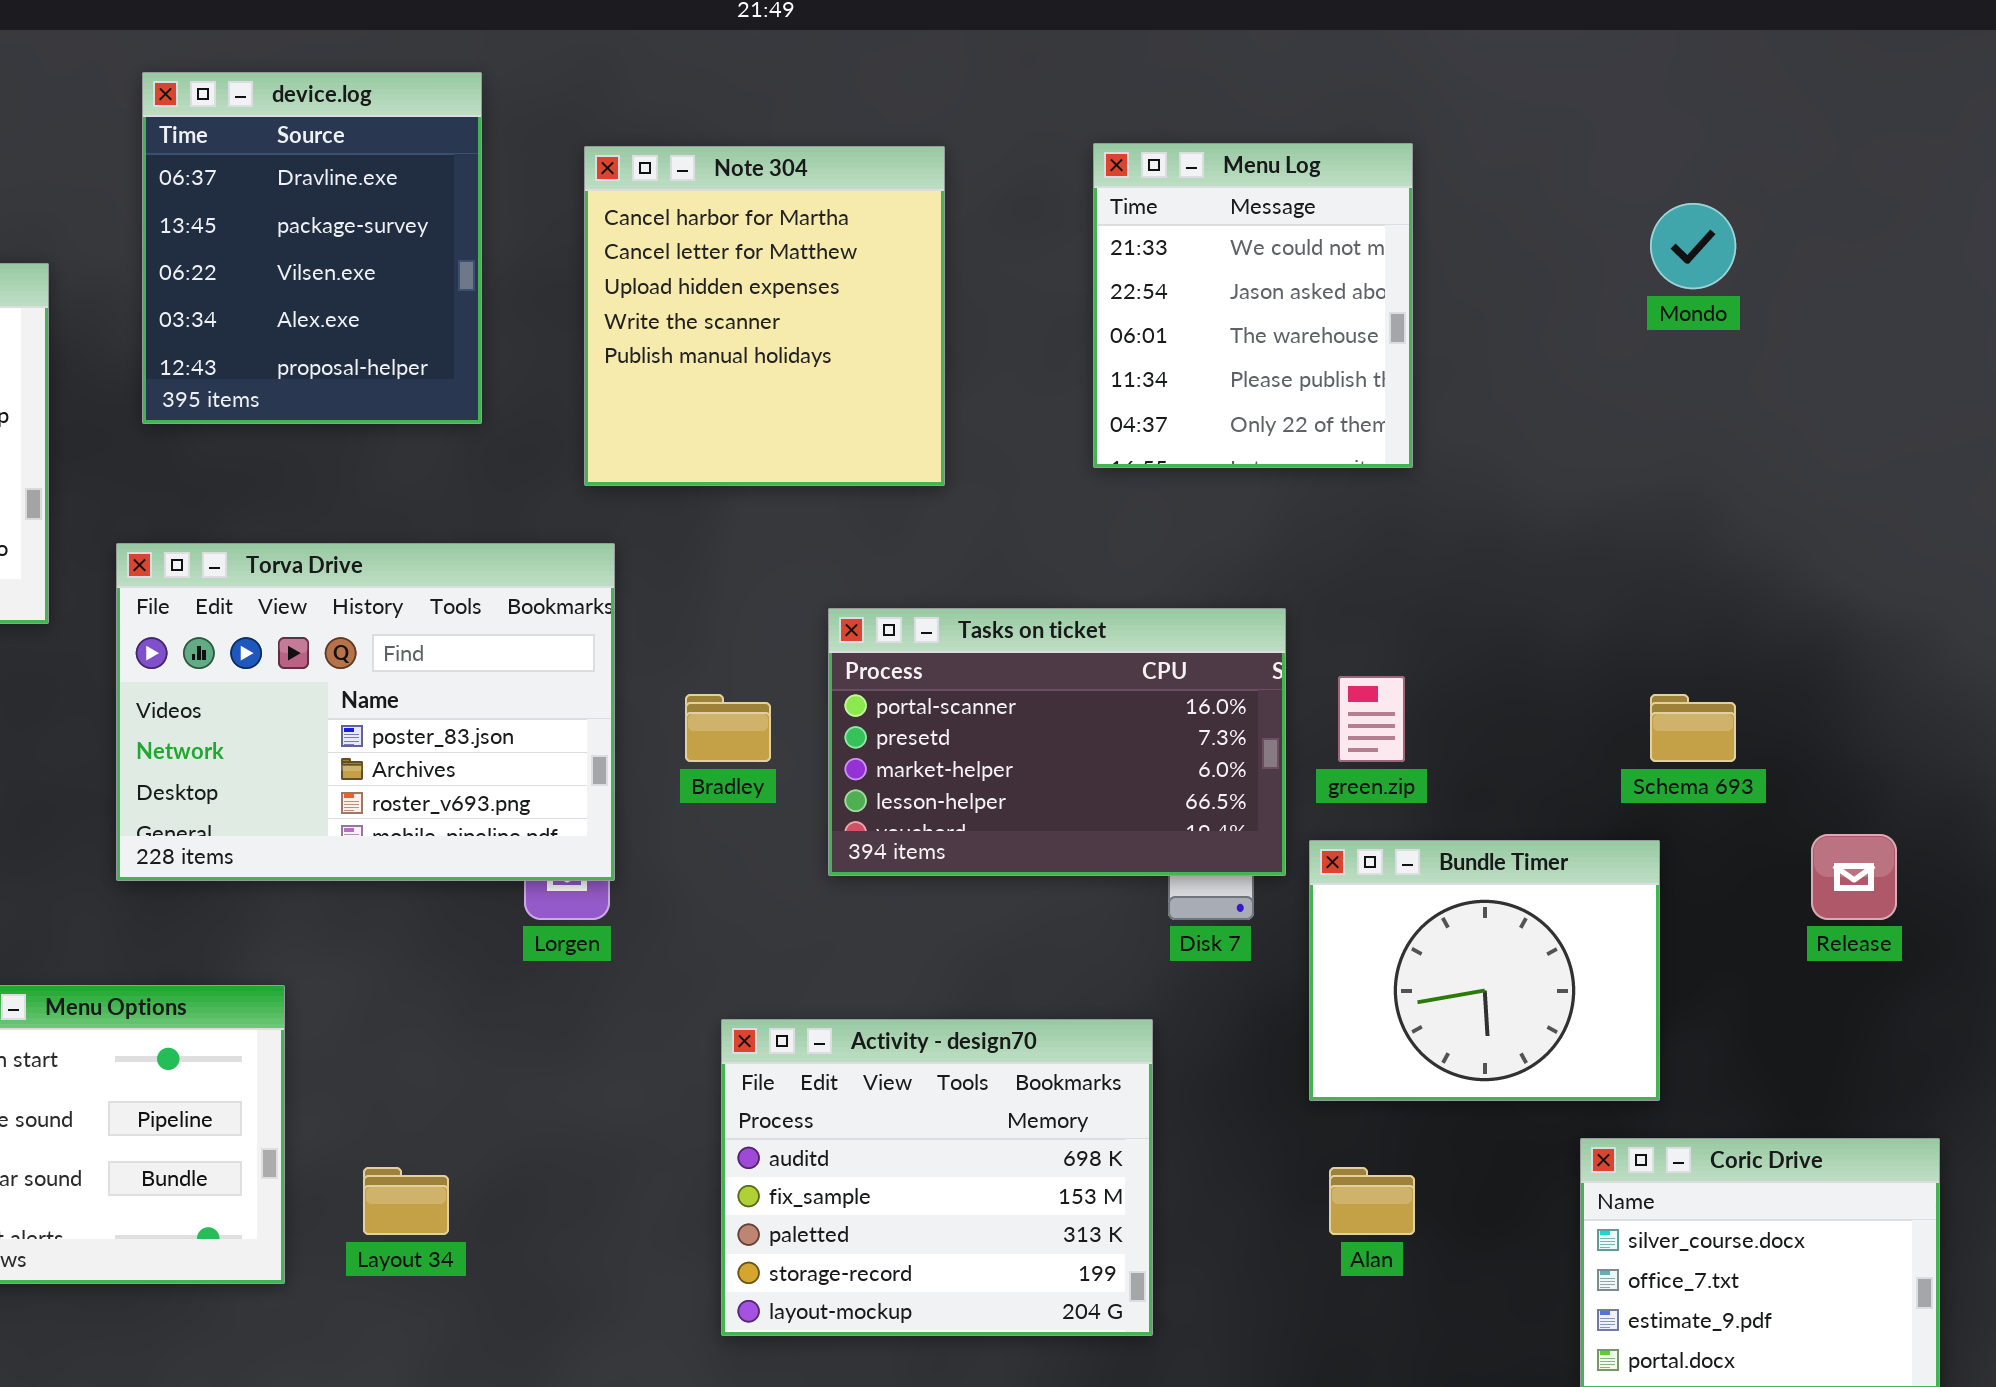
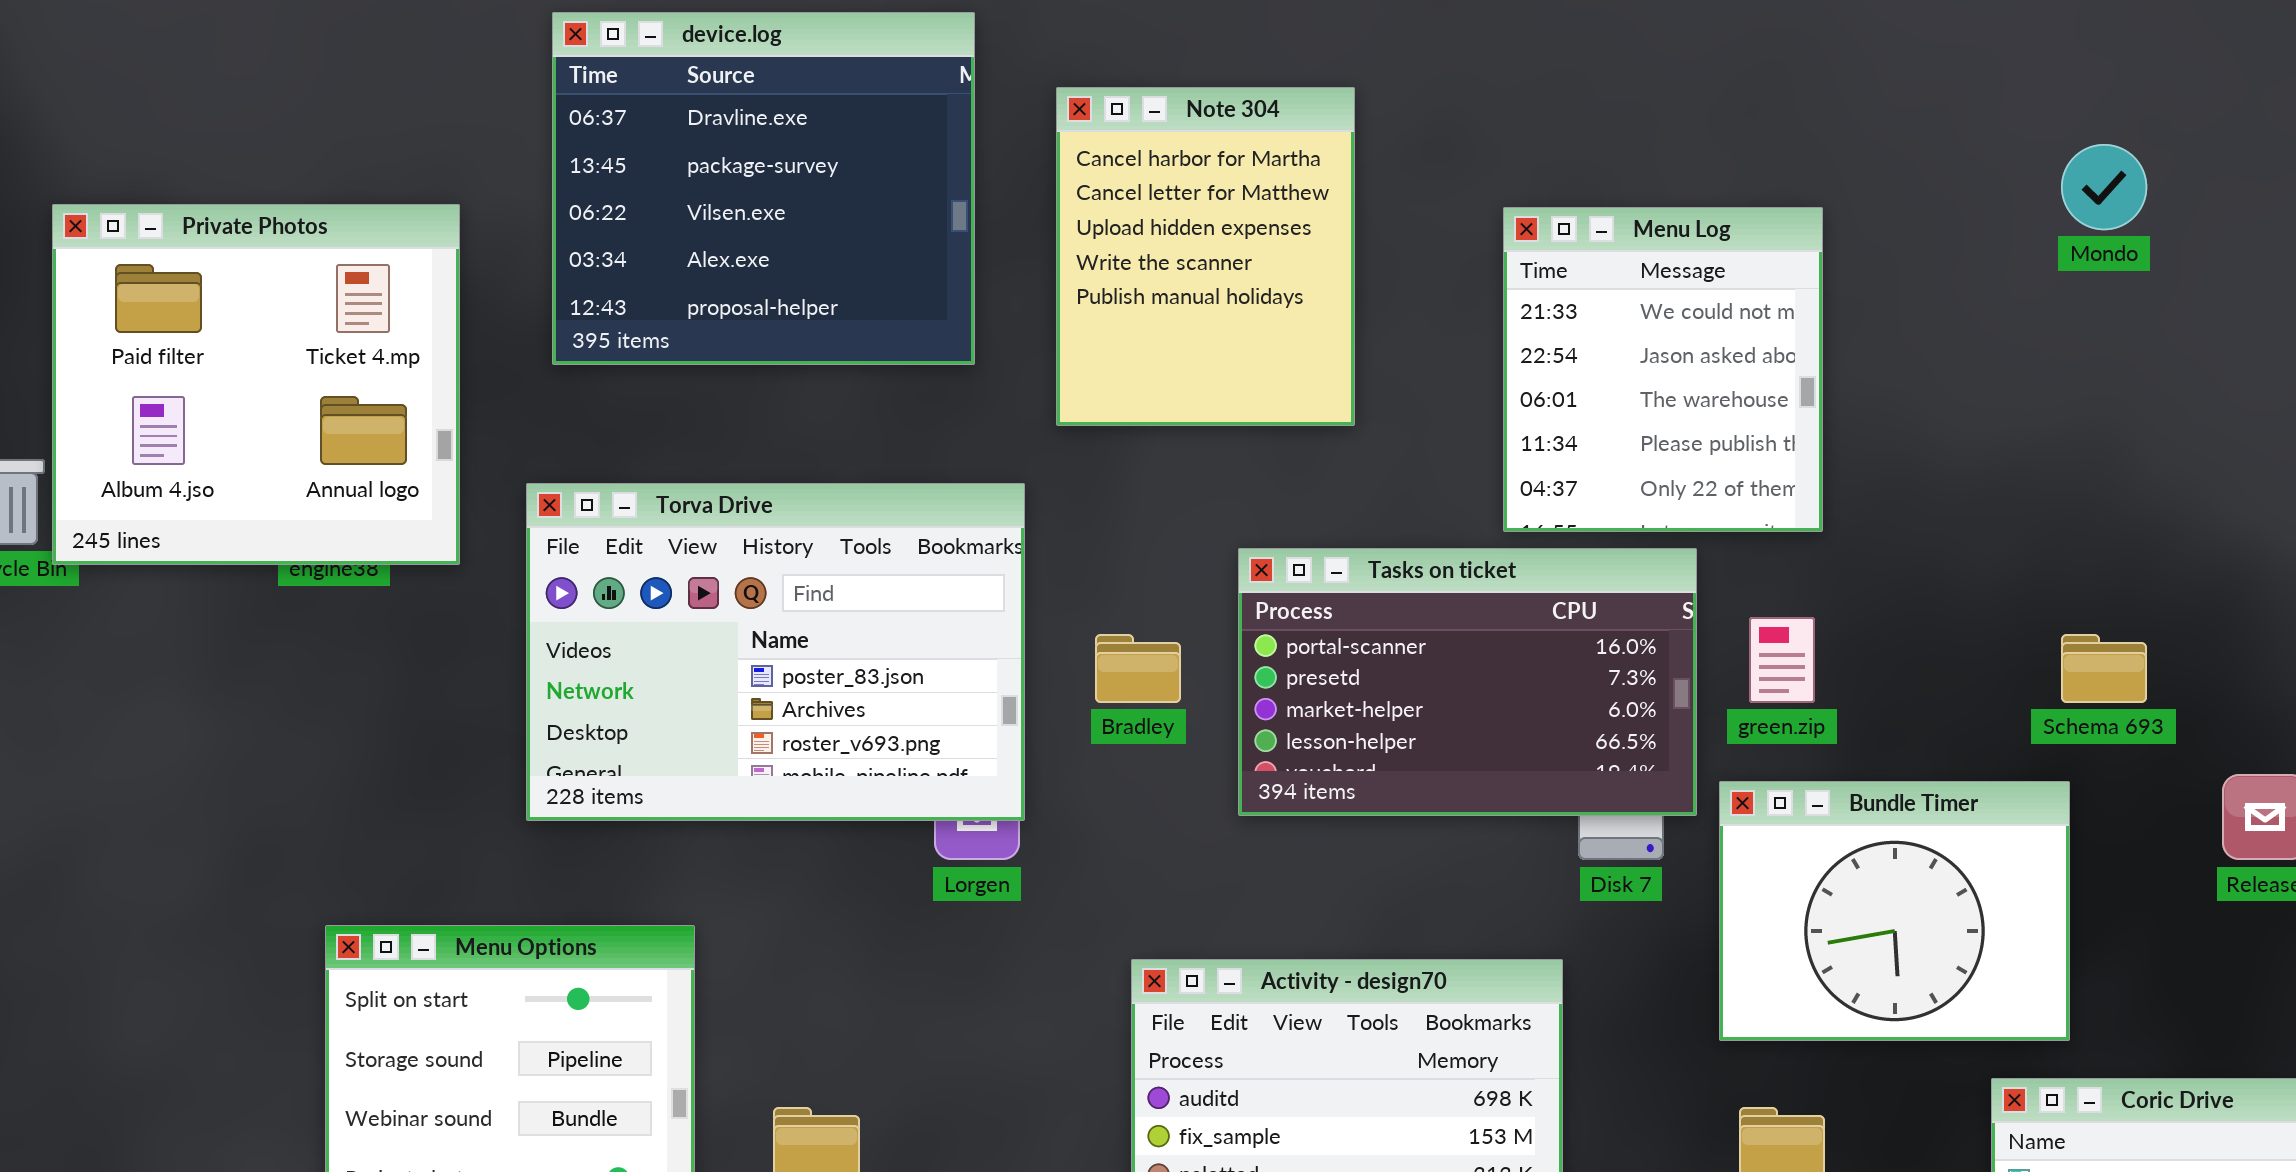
device.log: [142,72,482,424] -> [552,12,975,365], resized
Menu Log: [1093,143,1413,468] -> [1503,207,1823,532], moved
Note 304: [584,146,945,486] -> [1056,87,1355,426], resized

